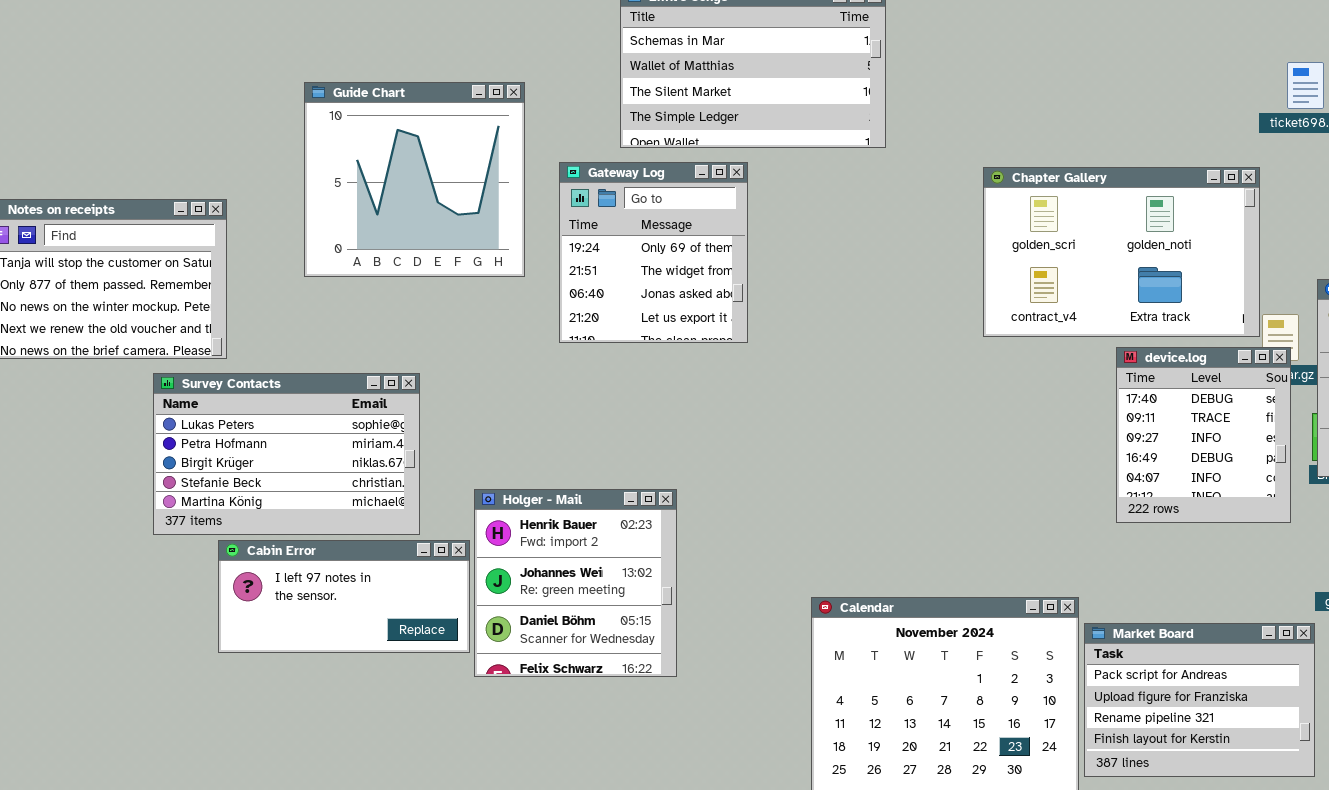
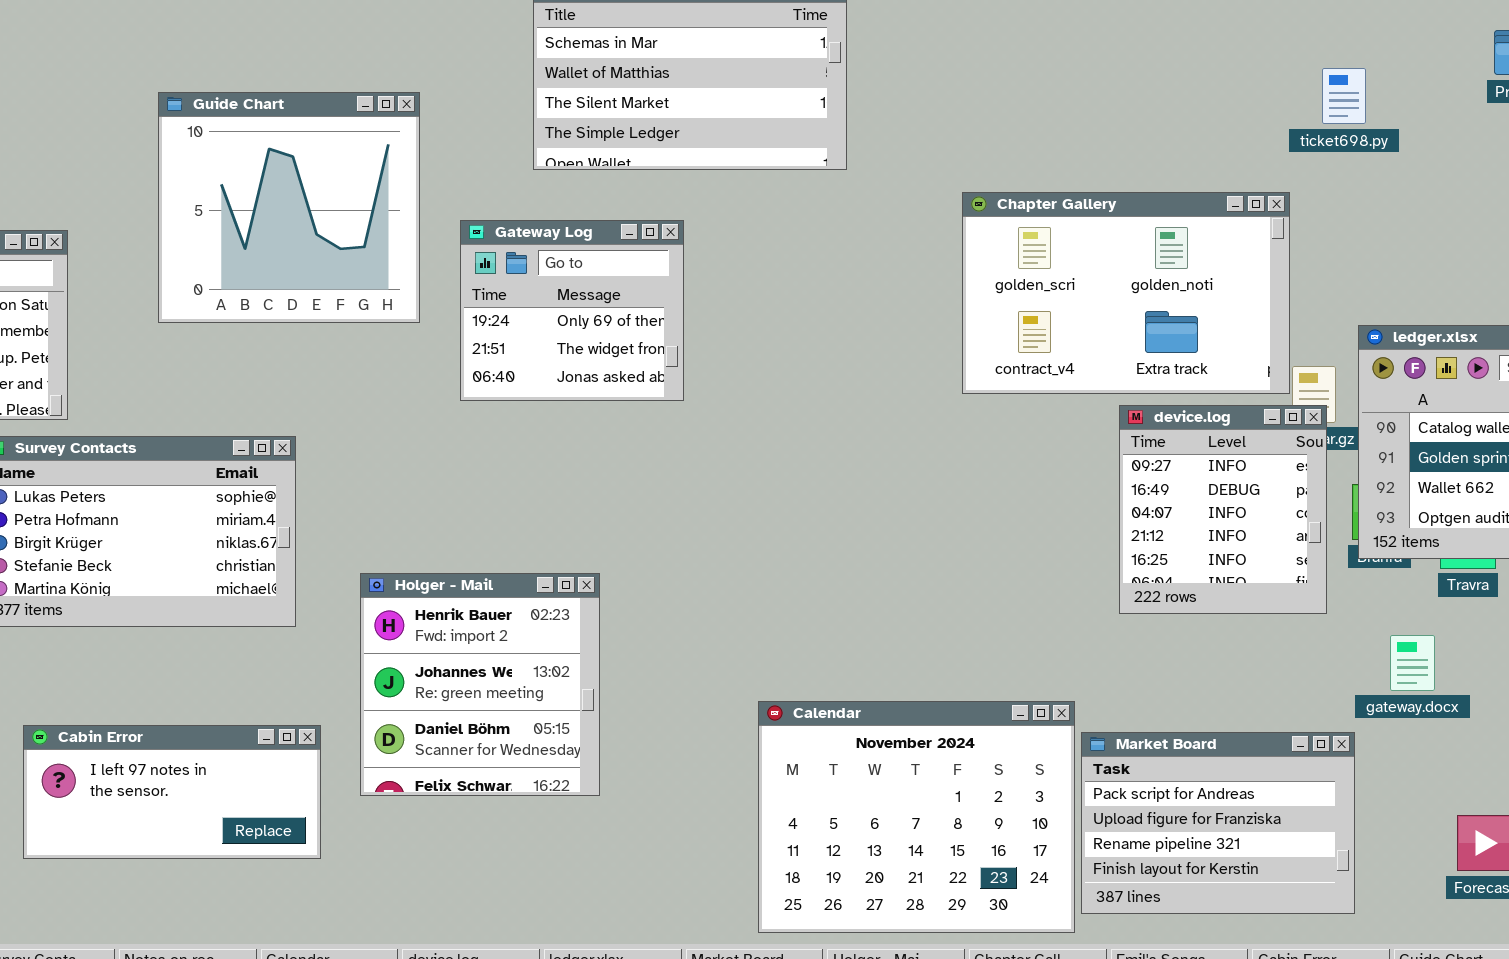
Gateway Log: [559,162,748,343] -> [460,220,684,401], resized
device.log: [1116,347,1291,523] -> [1119,405,1327,614], scrolled down 2 rows
Cabin Error: [218,540,470,653] -> [23,725,321,859], moved

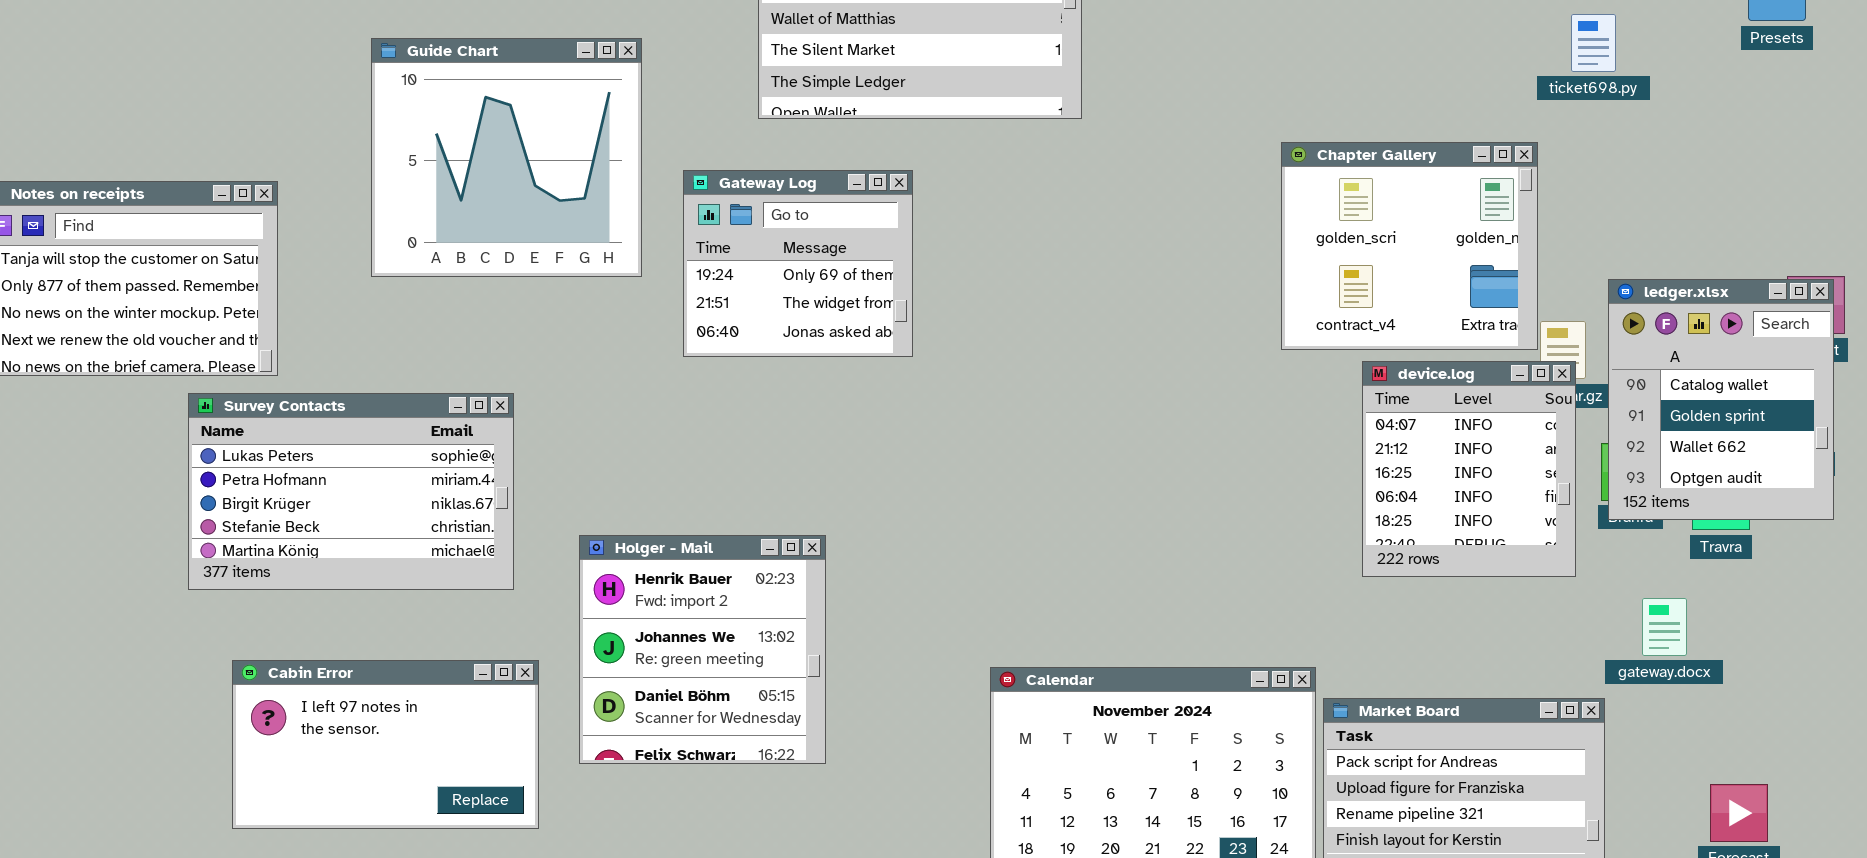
Chapter Gallery: [962,192,1290,394] -> [1281,142,1538,350], resized
device.log: [1119,405,1327,614] -> [1362,361,1576,577], scrolled down 2 rows
Cabin Error: [23,725,321,859] -> [232,660,539,829], resized

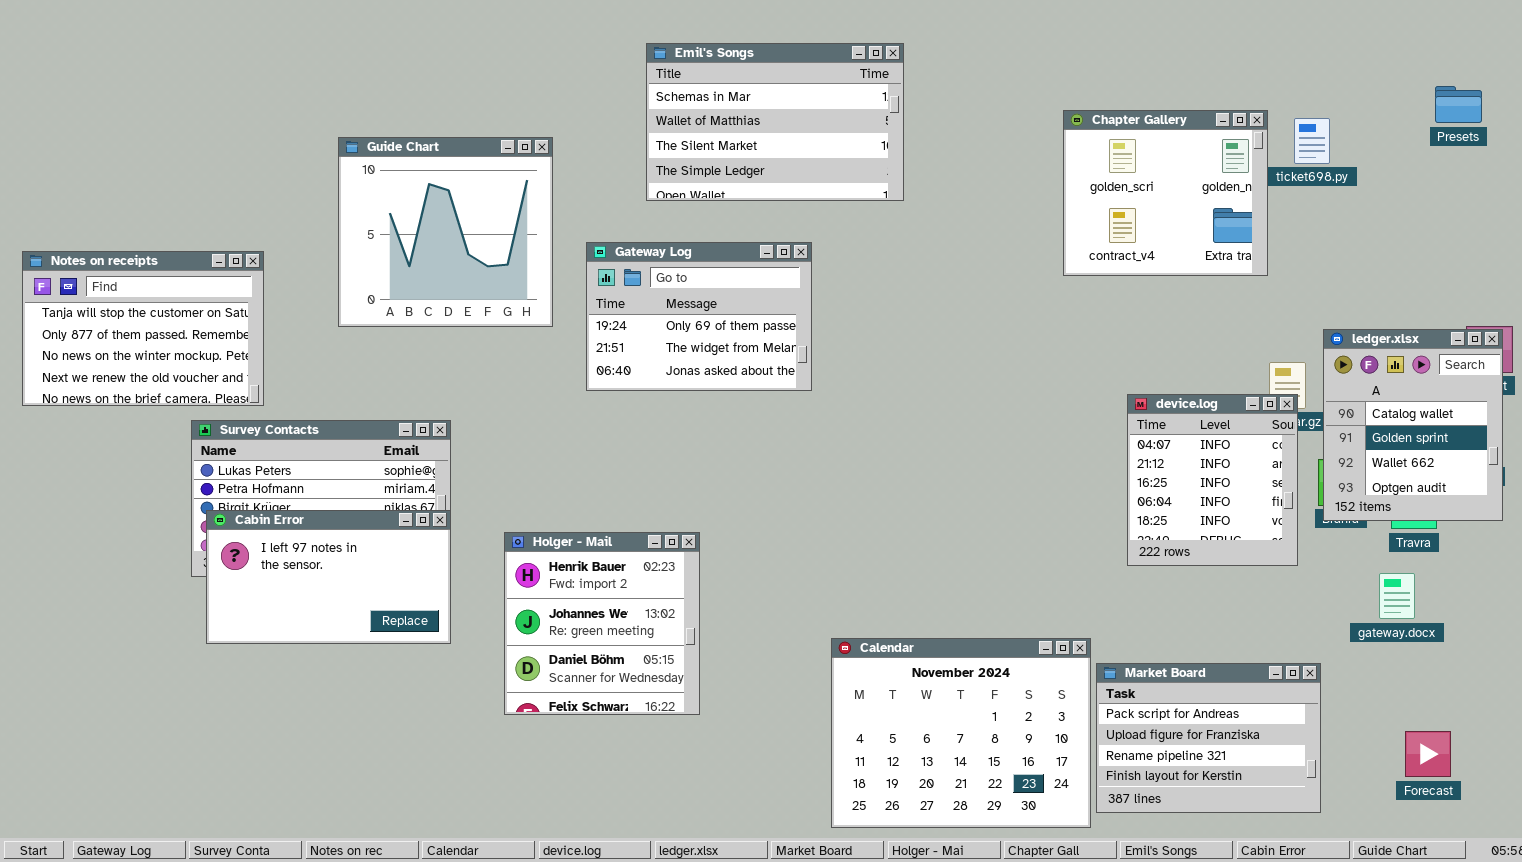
Chapter Gallery: [1281,142,1538,350] -> [1063,110,1268,276], moved
Gateway Log: [683,170,913,357] -> [586,242,812,391], resized
gateway.docx: [1642,598,1687,656] -> [1379,573,1415,619], moved
Cabin Error: [232,660,539,829] -> [206,510,451,644], moved

